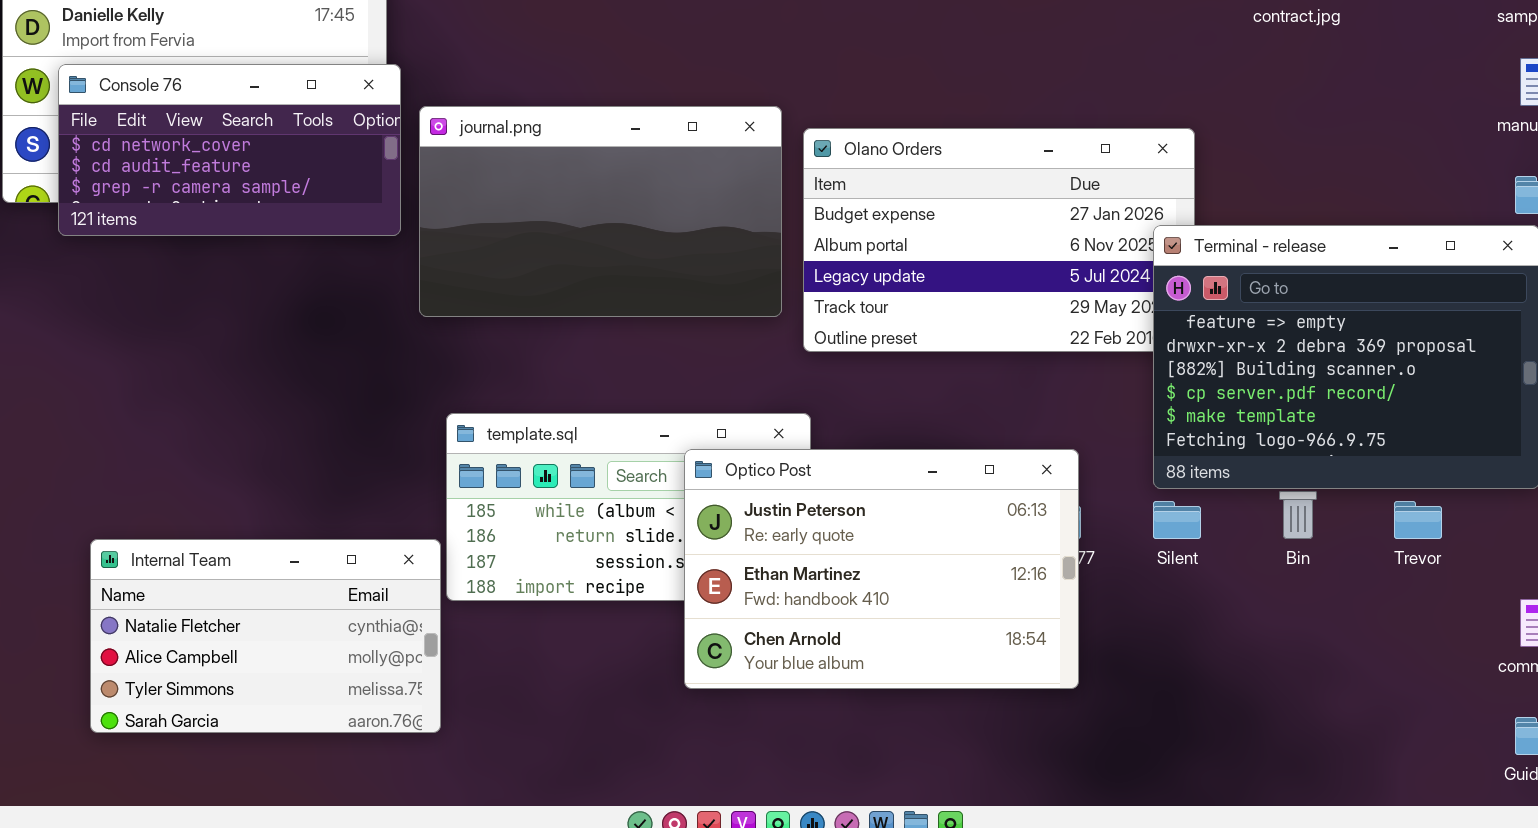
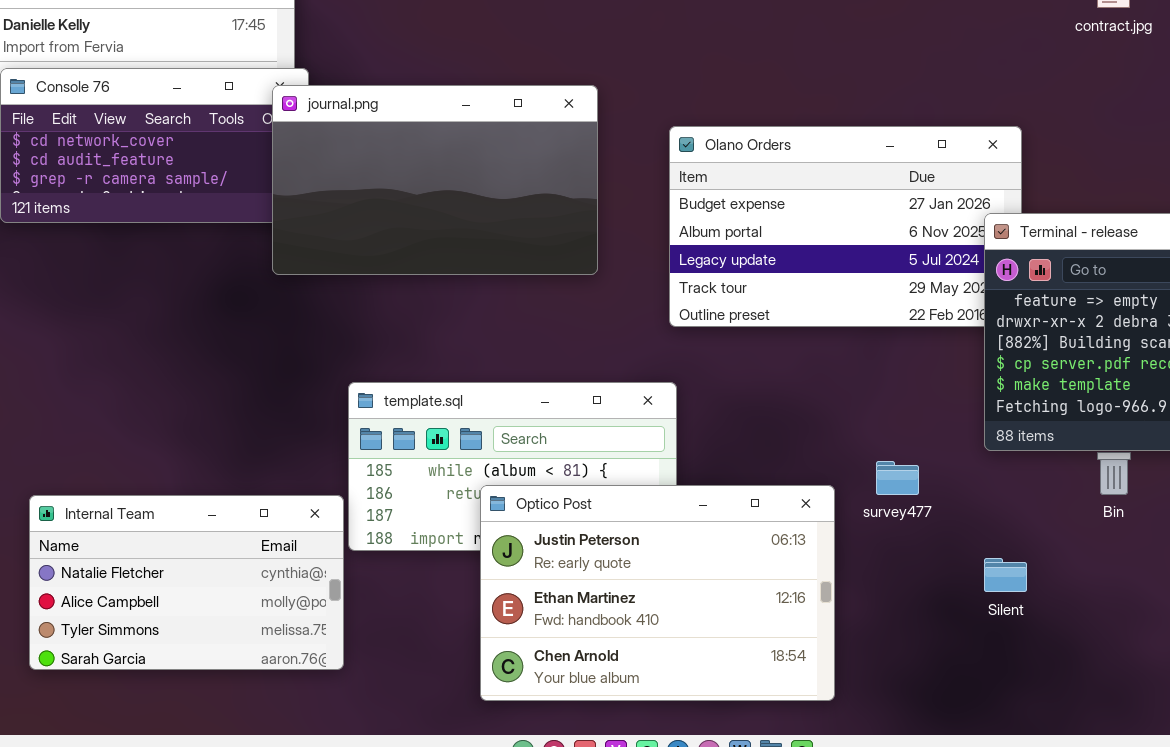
journal.png: [419,106,782,317] -> [272,85,598,275], moved
Optico Post: [684,449,1079,689] -> [480,485,835,701], moved
Silent: [1153,501,1201,539] -> [984,558,1027,592], moved

